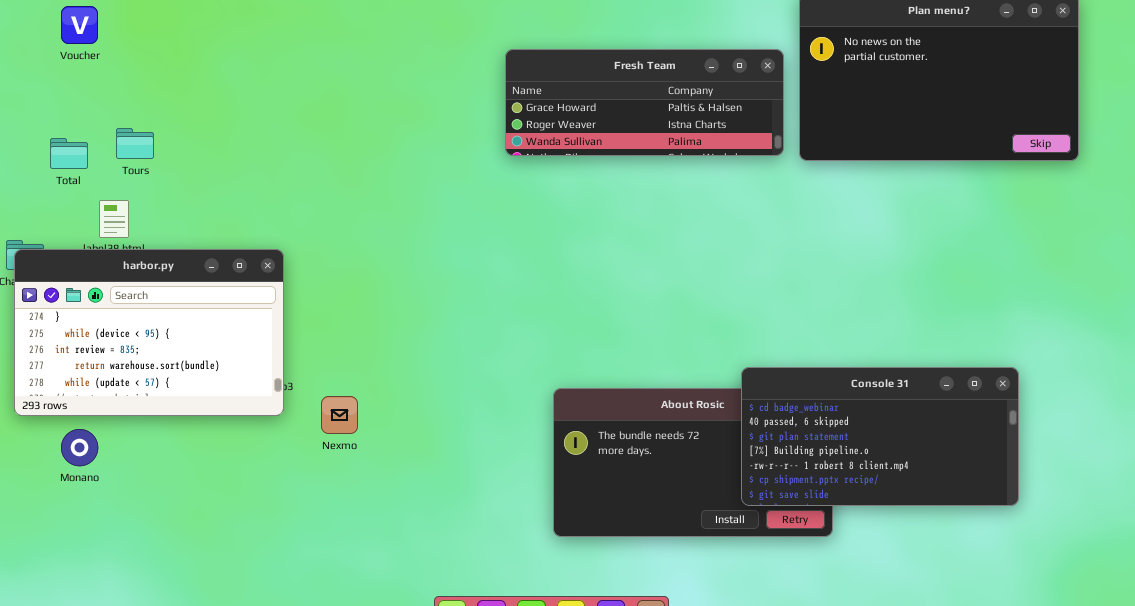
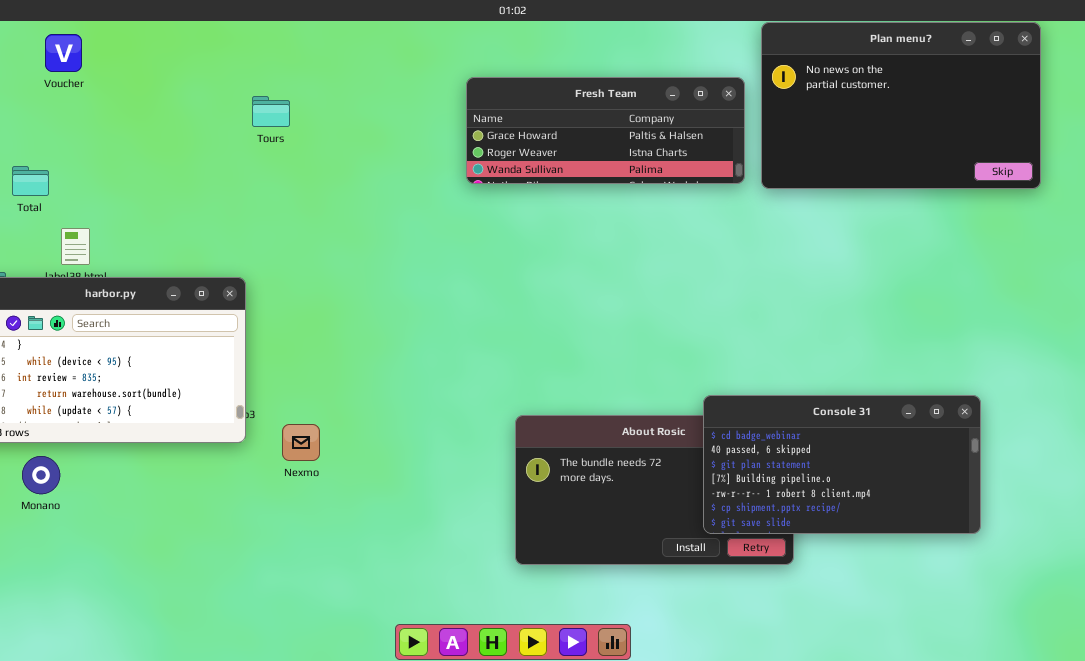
Voucher: [61,6,98,44] -> [45,34,82,72], moved
Tours: [116,128,154,159] -> [252,96,290,127], moved

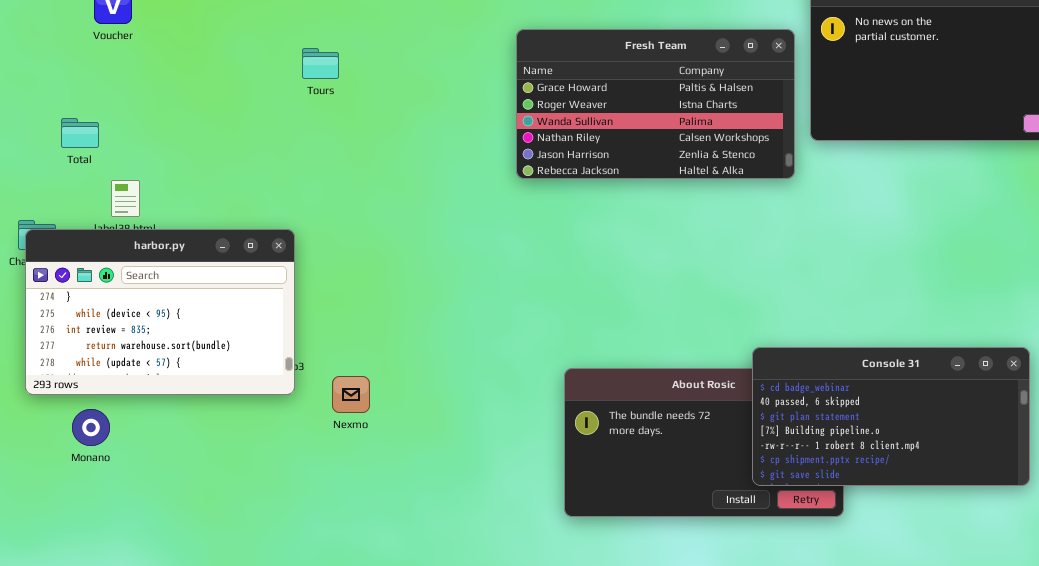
Fresh Team: [466,77,745,184] -> [516,29,795,179], resized

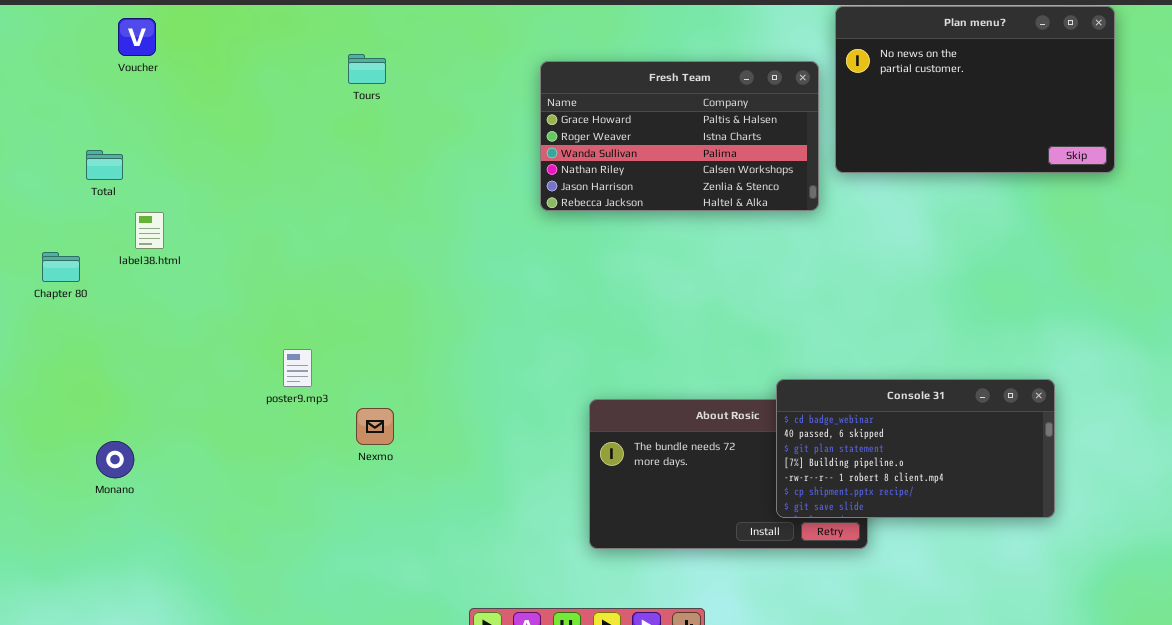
Tours: [302,48,339,79] -> [348,54,386,84], moved
harbor.py: [25,229,295,395] -> none, closed

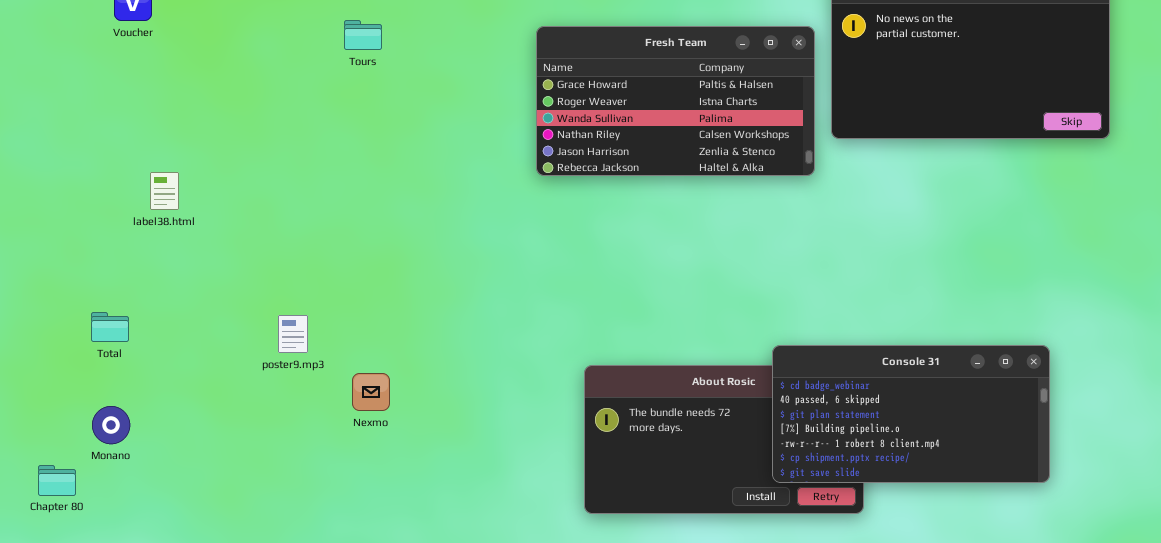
Total: [86,150,123,180] -> [91,312,129,342], moved
label38.html: [135,212,164,249] -> [150,172,179,210], moved
Chapter 80: [42,252,80,282] -> [38,465,76,496], moved

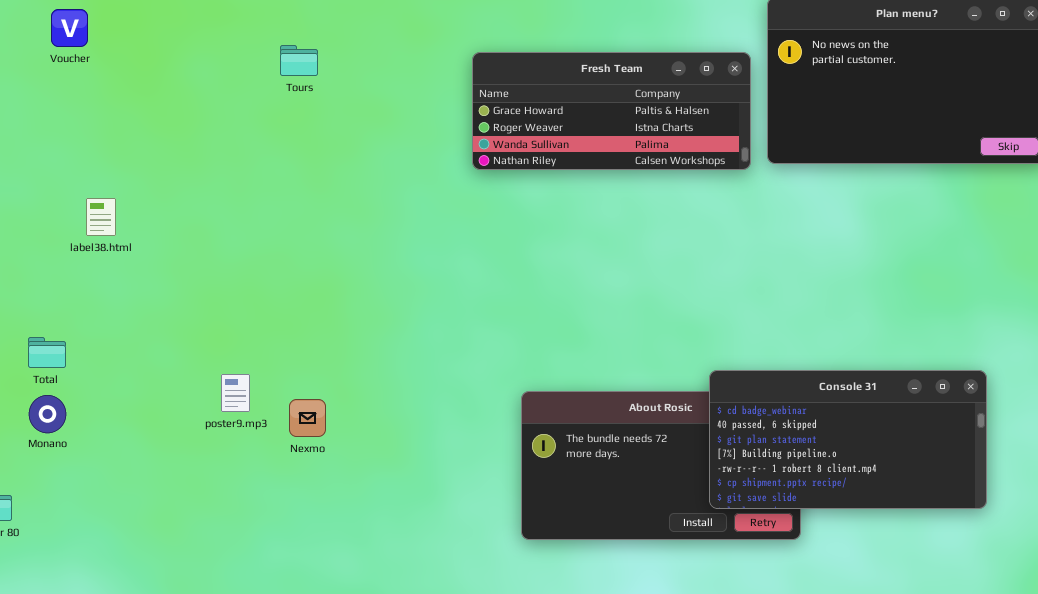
Fresh Team: [536,26,815,176] -> [472,52,751,170], resized
poster9.mp3: [278,315,308,353] -> [221,374,250,412], moved
Monano: [92,406,130,444] -> [29,395,66,433], moved

